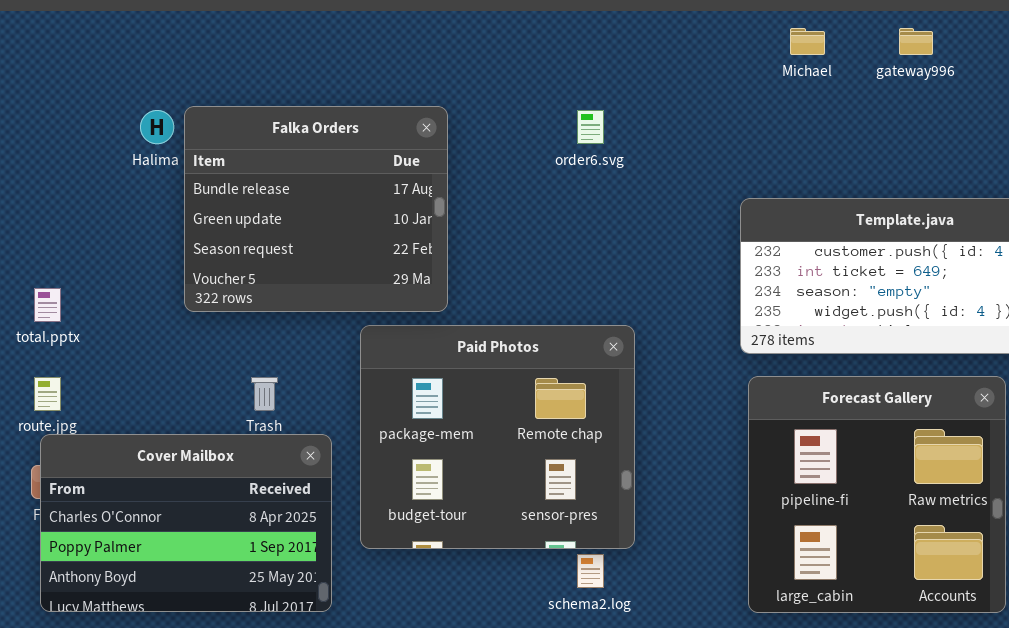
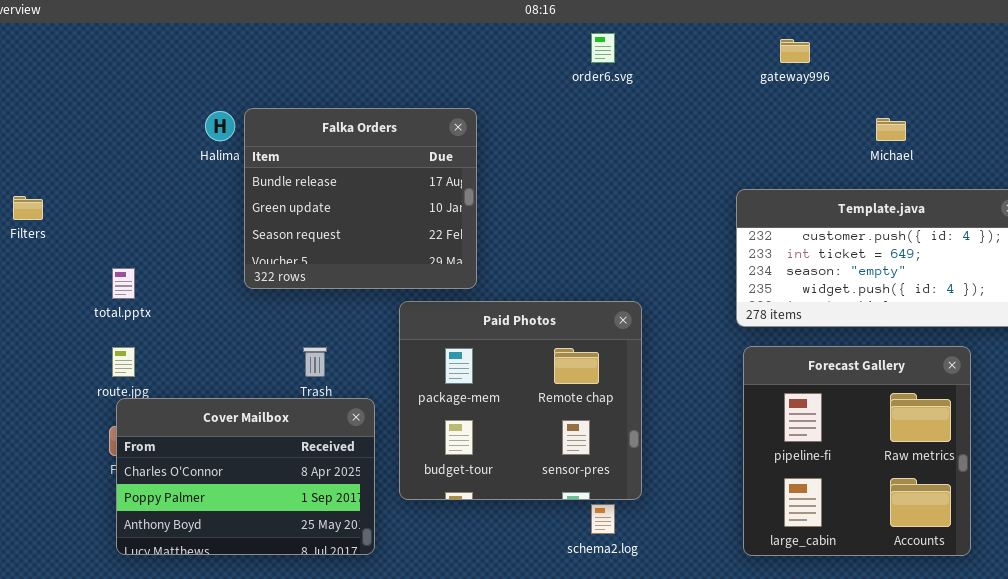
Michael: [790,28,825,55] -> [876,118,906,141], moved
gateway996: [899,28,933,55] -> [780,39,810,63], moved
order6.svg: [577,110,604,144] -> [591,33,615,63], moved

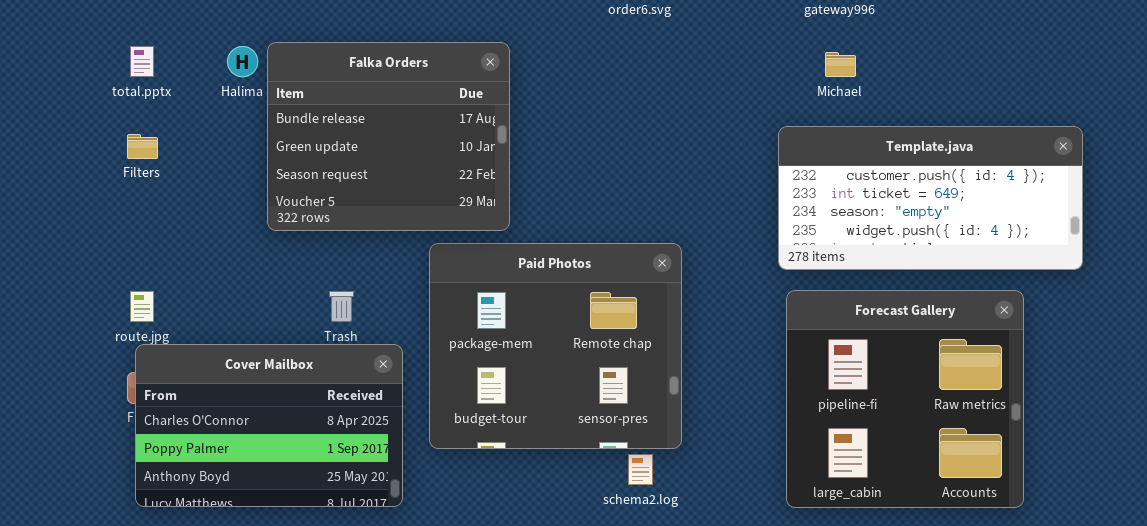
Michael: [876,118,906,141] -> [825,52,856,77], moved
Filters: [13,196,43,220] -> [127,134,158,159], moved
total.pptx: [112,268,135,299] -> [130,46,154,77], moved

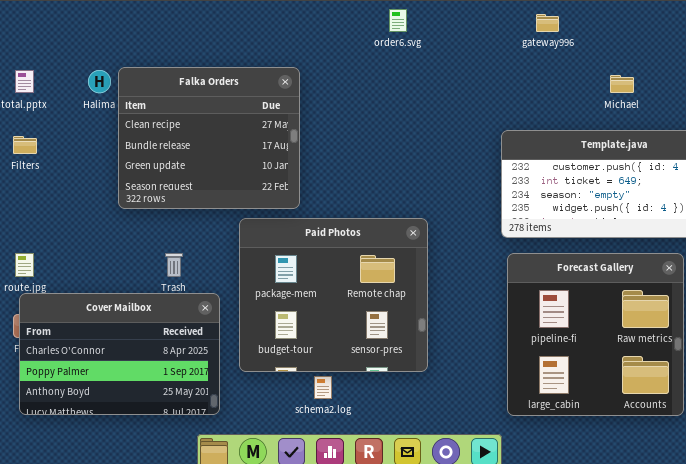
Falka Orders: [267,42,510,231] -> [118,67,300,209], scrolled up 1 row
Michael: [825,52,856,77] -> [610,75,634,93], moved
schema2.log: [628,454,653,485] -> [314,376,332,399], moved

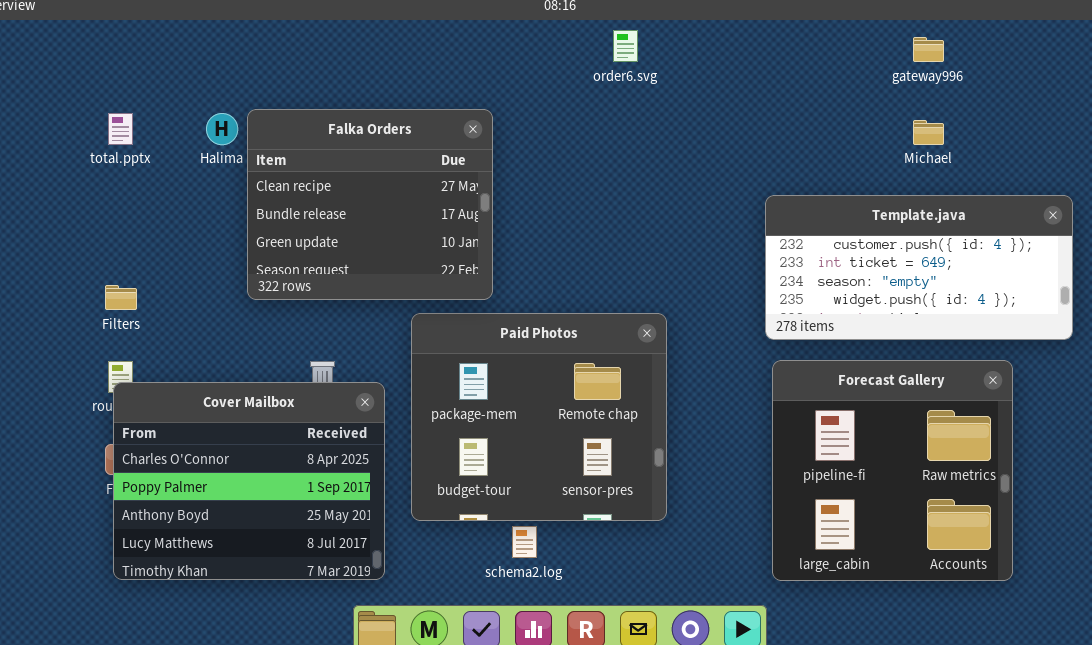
gateway996: [536,14,559,32] -> [913,37,944,62], moved
Filters: [13,136,37,154] -> [105,285,137,310], moved
Cover Mailbox: [19,293,220,415] -> [113,382,385,580], resized

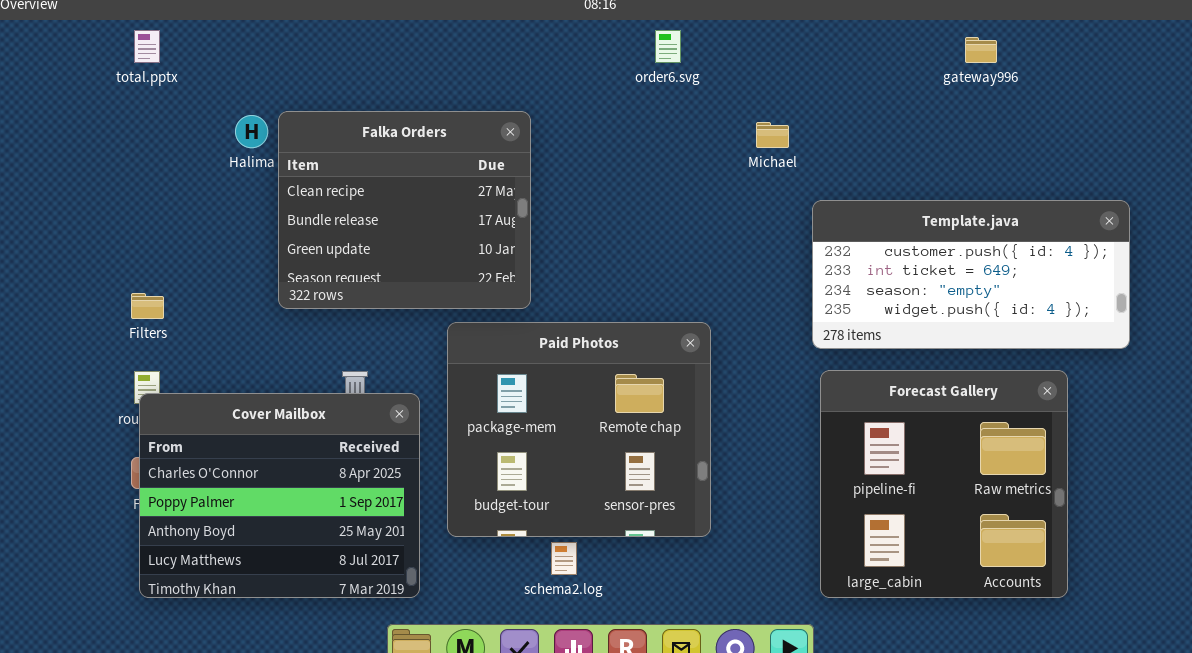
total.pptx: [108,113,133,145] -> [134,30,160,63], moved
Michael: [913,120,944,145] -> [756,122,789,148], moved

